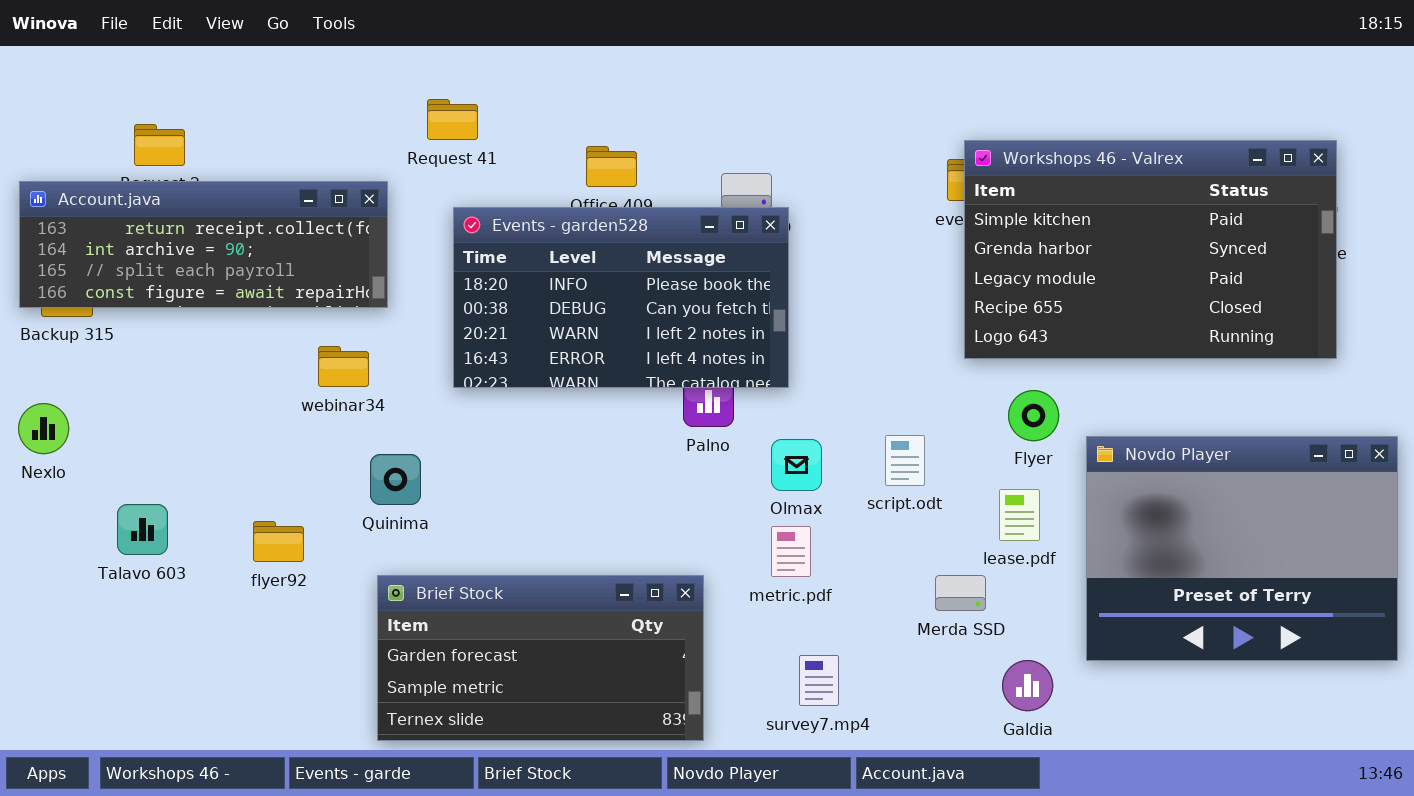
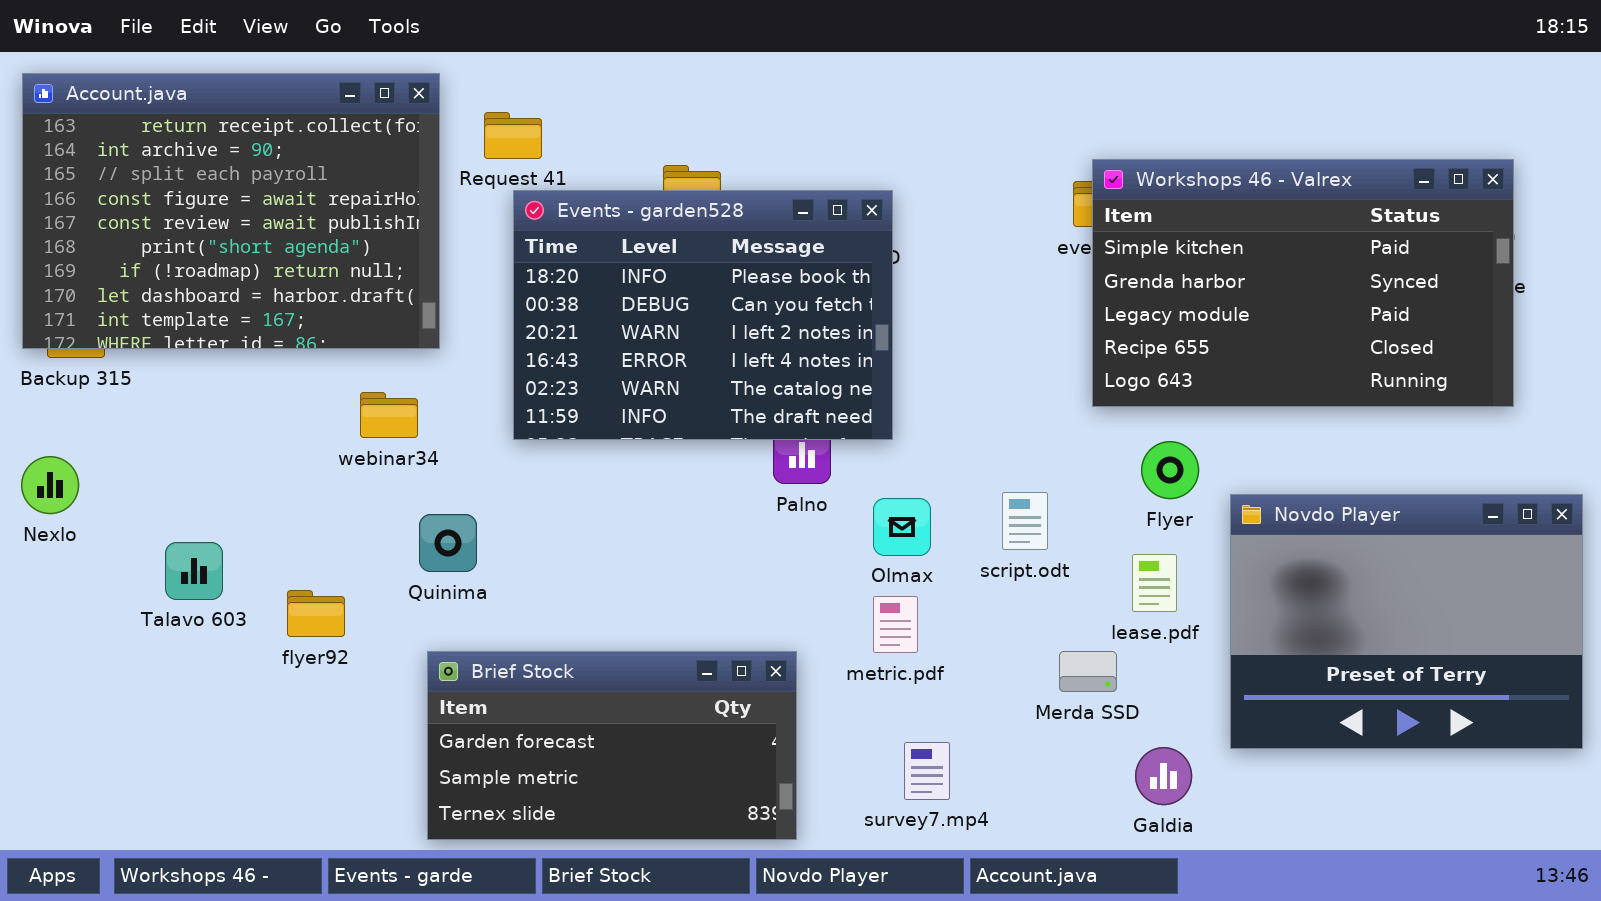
Account.java: [19,181,388,308] -> [22,73,440,349], resized
Events - garden528: [453,207,789,388] -> [513,190,893,440], resized
Talavo 603: [117,504,168,555] -> [165,542,223,600], moved

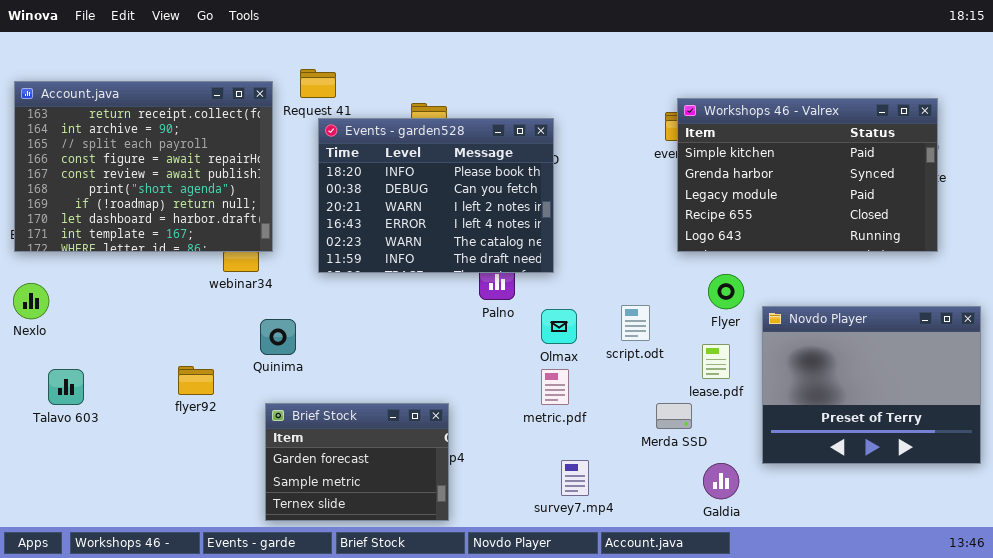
Account.java: [22,73,440,349] -> [14,81,273,252], moved
Talavo 603: [165,542,223,600] -> [48,369,84,405], moved
Brief Stock: [427,651,797,840] -> [265,403,449,521], resized

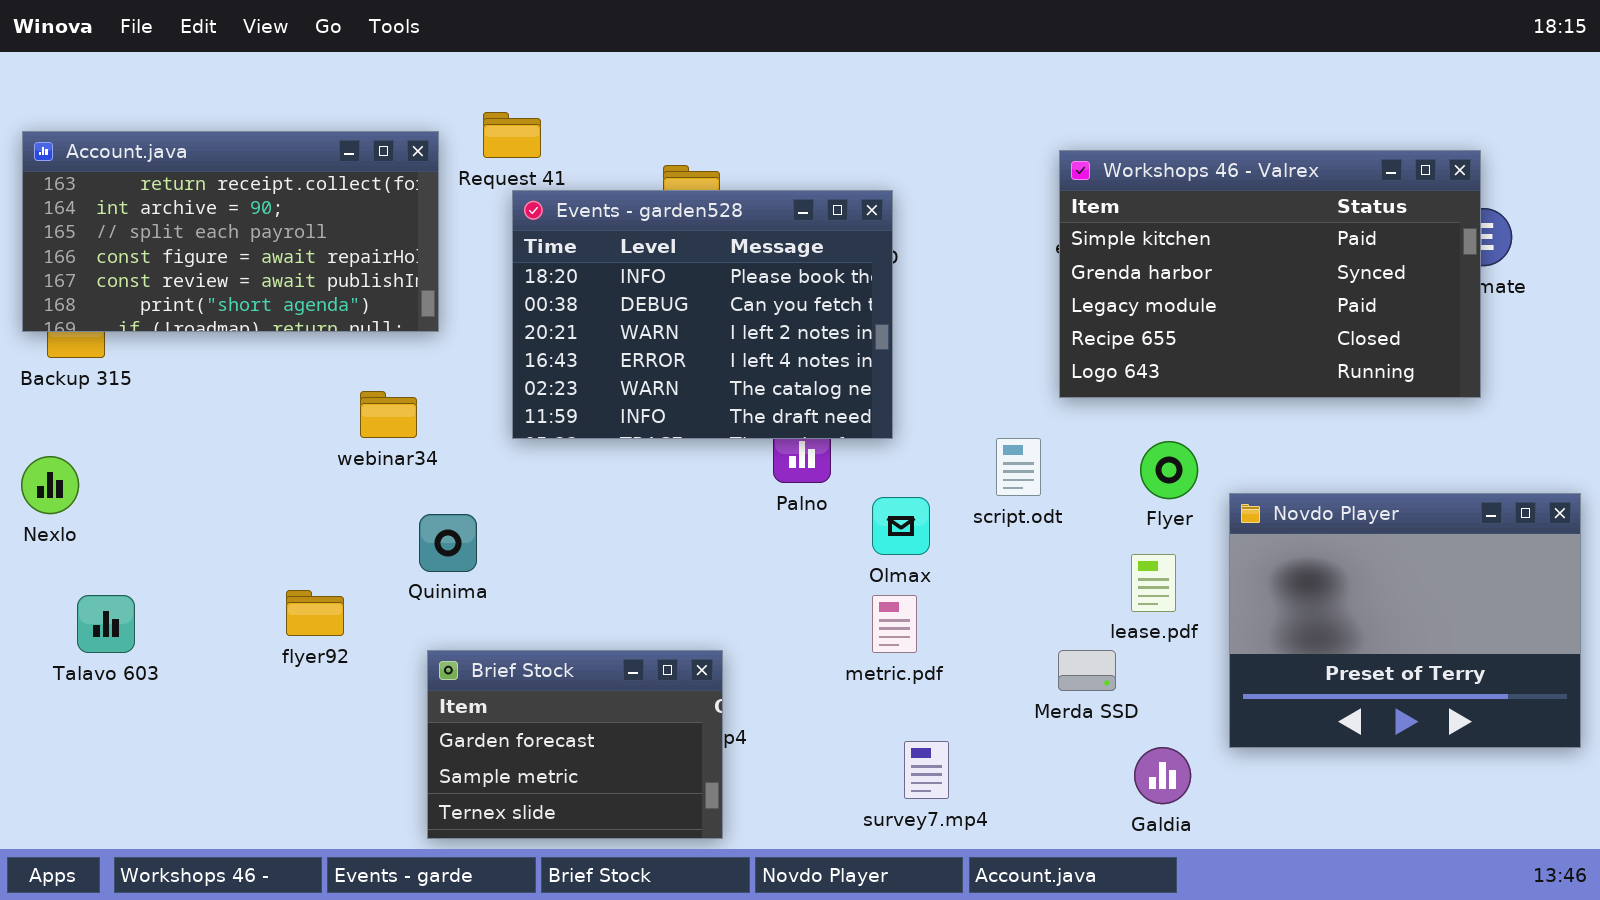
Account.java: [14,81,273,252] -> [22,131,439,332], resized
Workshops 46 - Valrex: [677,98,938,252] -> [1059,150,1481,398], moved
script.odt: [621,305,650,341] -> [996,438,1041,496], moved

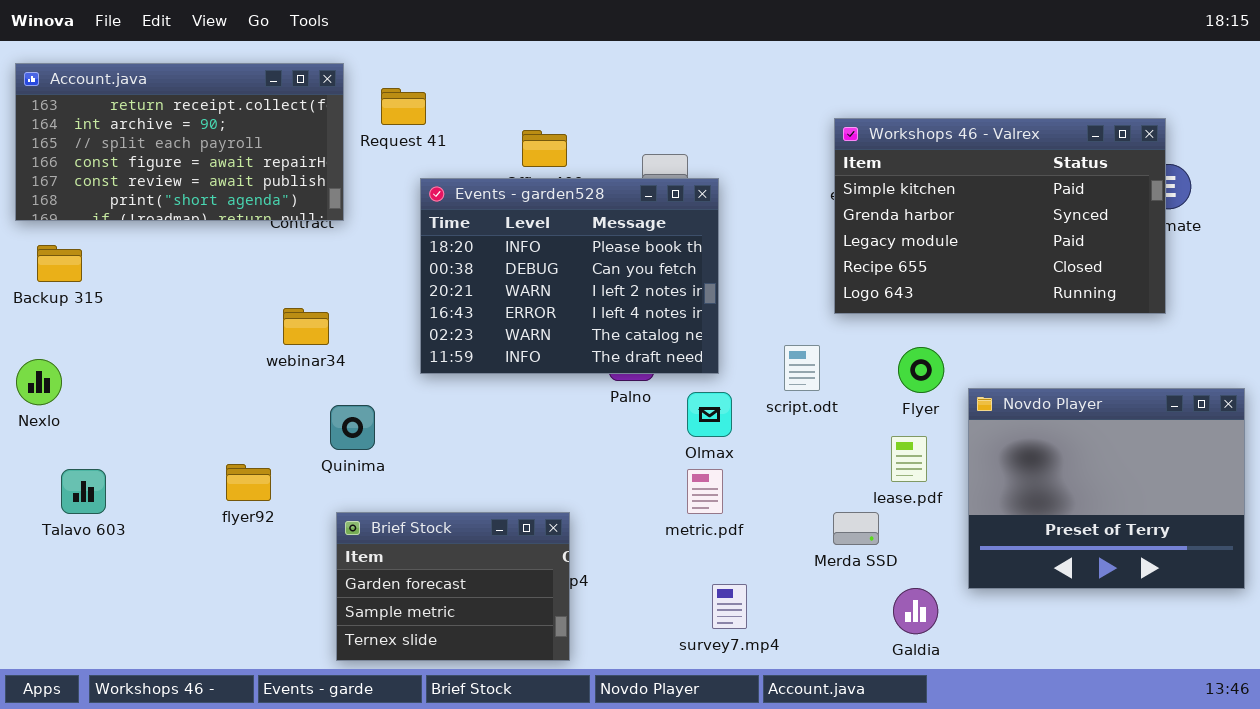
Account.java: [22,131,439,332] -> [15,63,344,221], moved
Events - garden528: [512,190,893,439] -> [420,178,719,374], moved

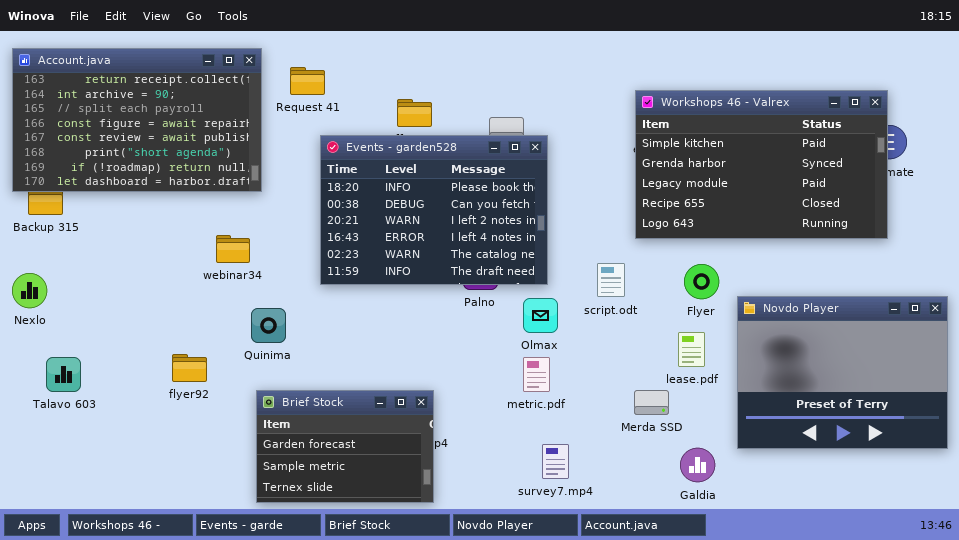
Account.java: [15,63,344,221] -> [12,48,262,192], resized

